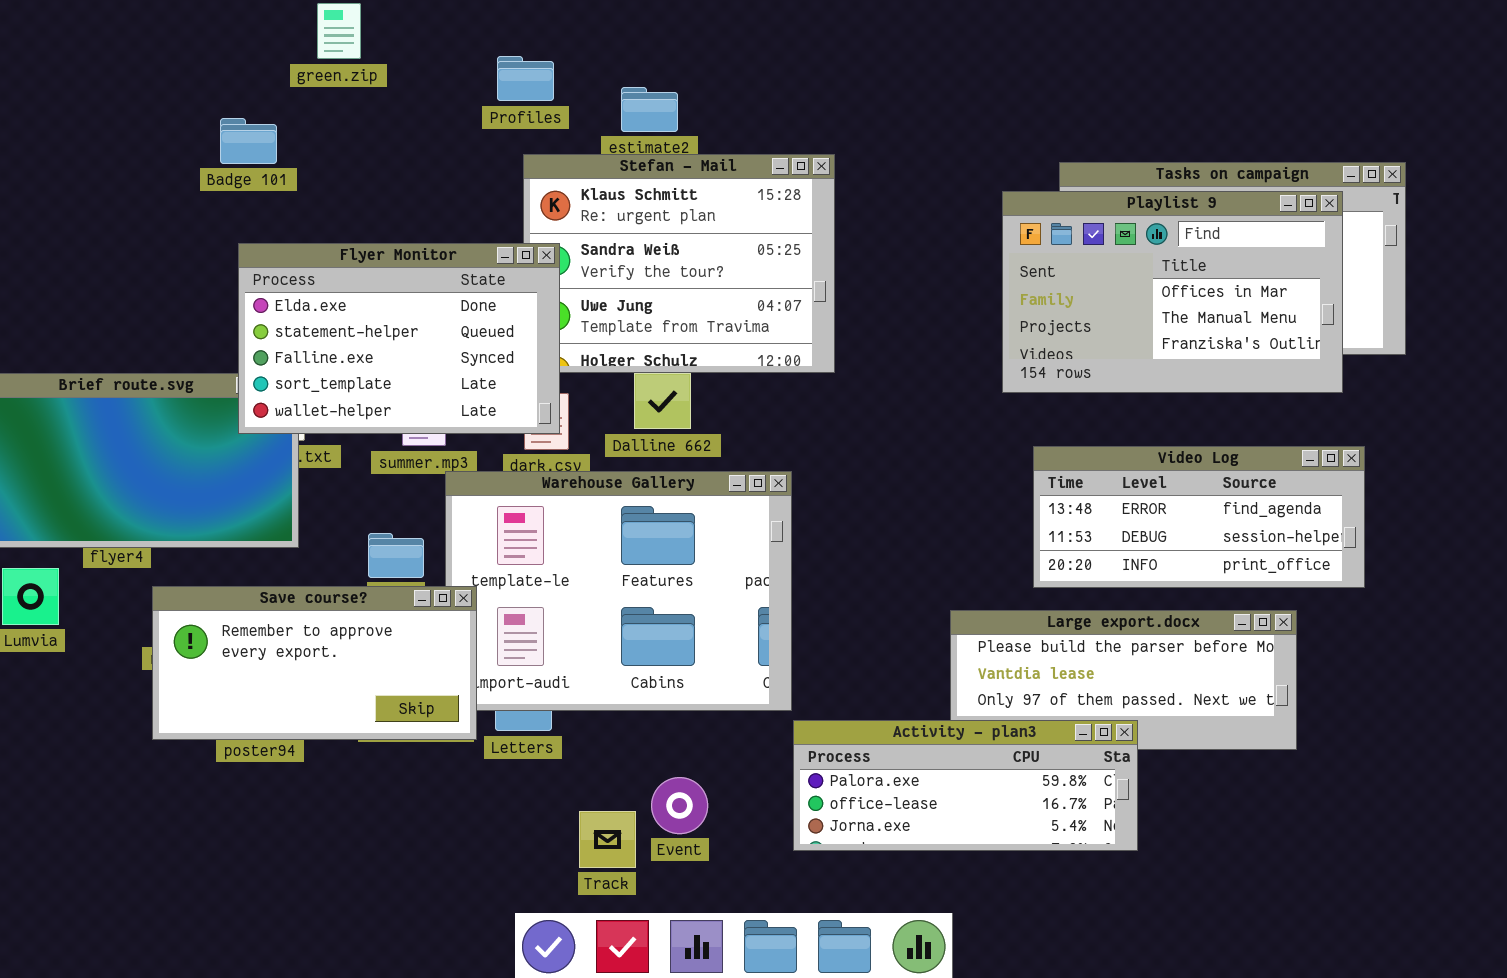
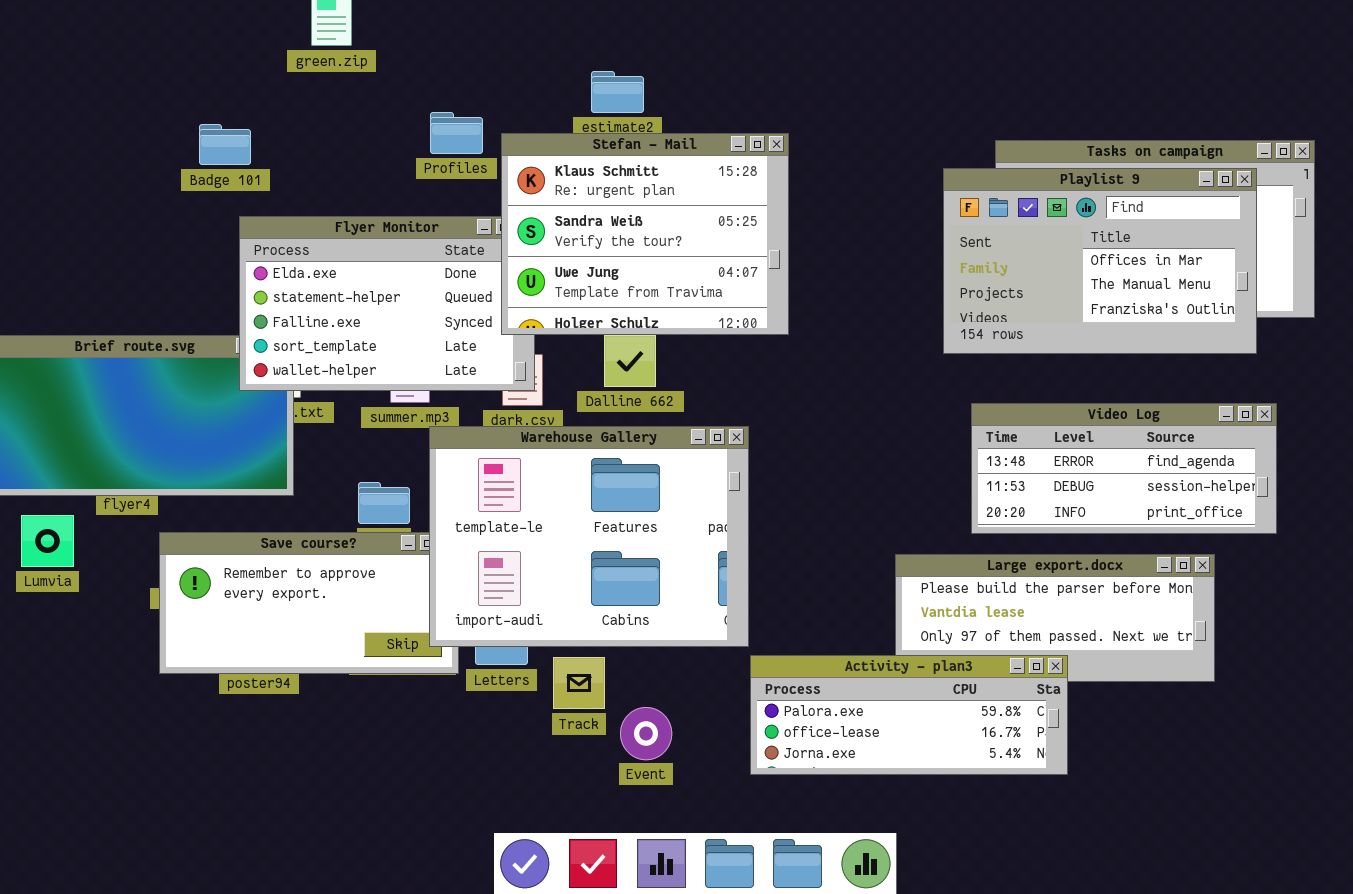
Profiles: [497,56,554,101] -> [430,112,483,154], moved
Badge 101: [220,118,277,164] -> [199,124,251,165], moved
Stefan - Mail: [523,154,835,373] -> [501,133,789,335], raised
Warehouse Gallery: [445,471,792,711] -> [429,426,749,647], raised
Track: [579,811,636,868] -> [553,657,605,709], moved

